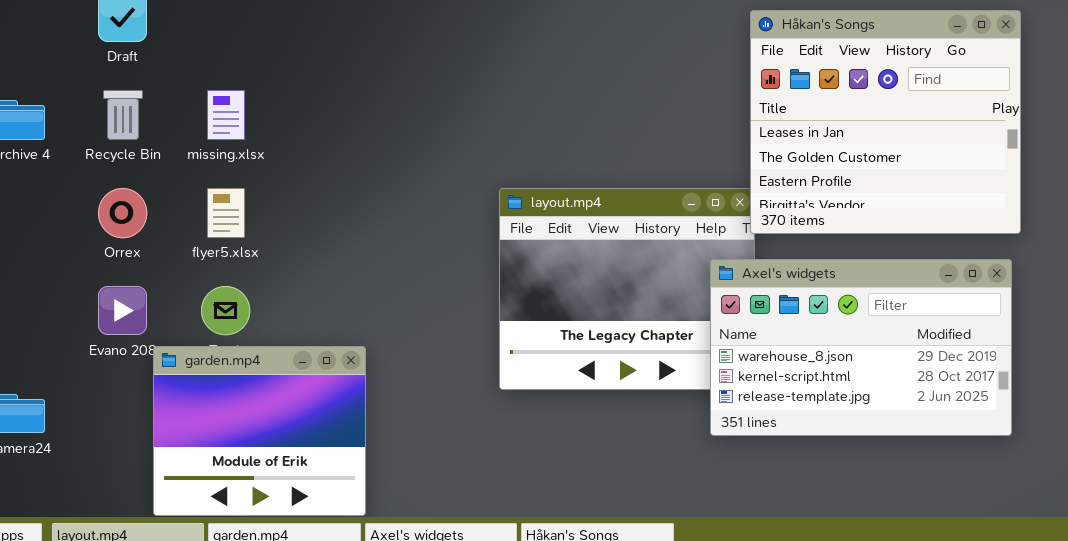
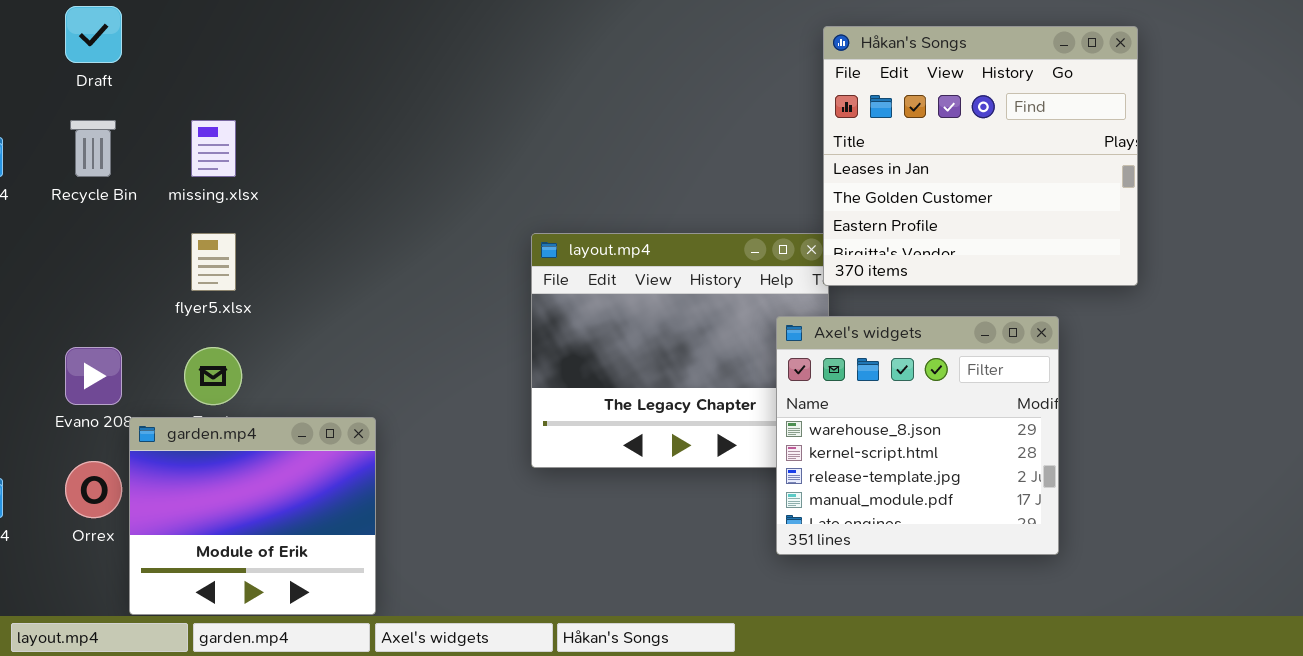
Orrex: [98,188,147,238] -> [65,461,122,518], moved
Axel's widgets: [710,259,1012,436] -> [776,316,1059,555], resized

